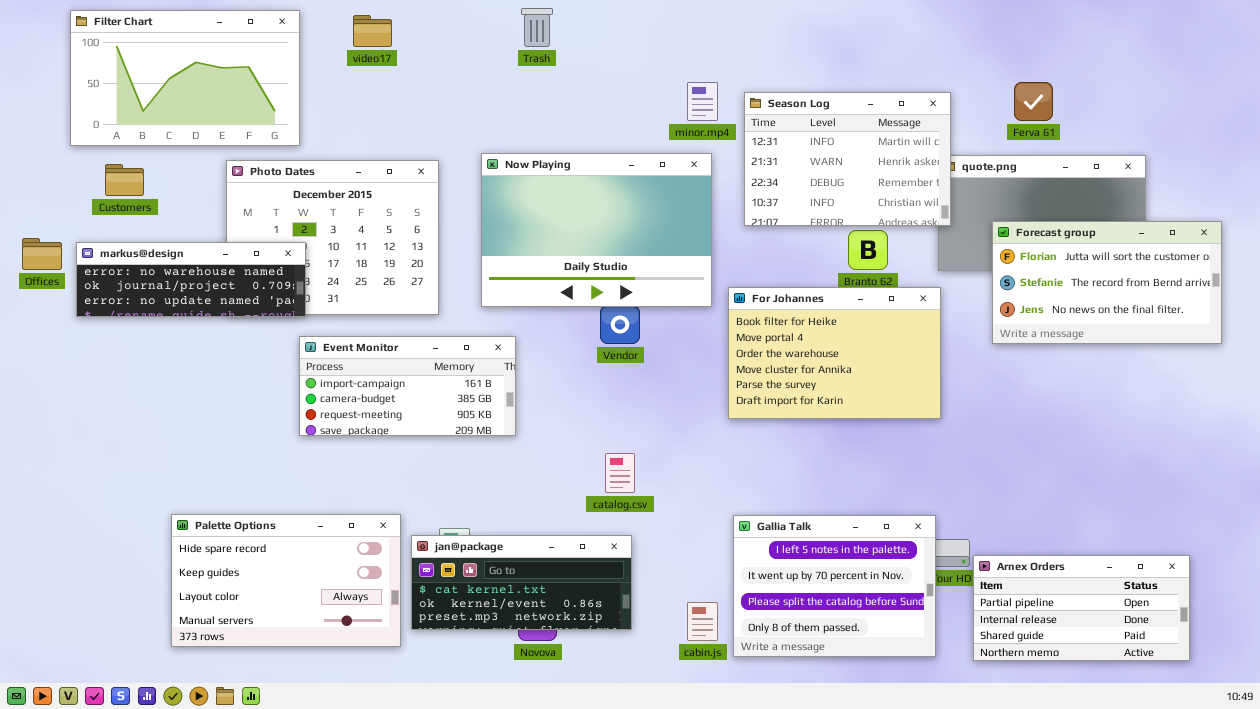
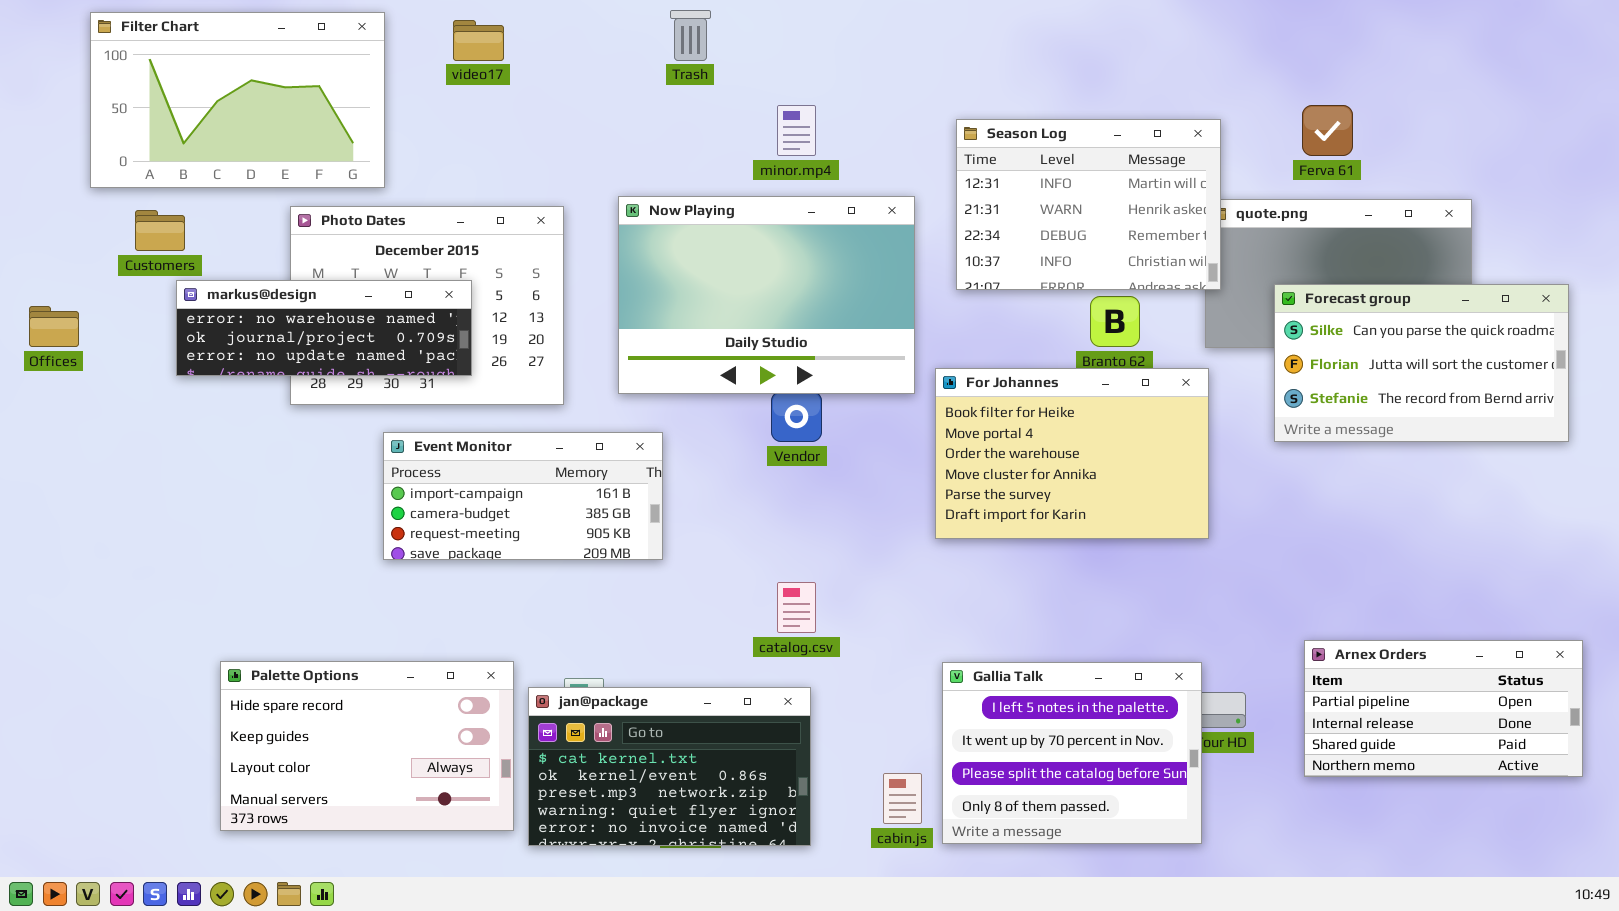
minor.mp4: [687,82,718,121] -> [777,105,816,156], moved
Forecast group: [992,221,1222,344] -> [1274,284,1569,442], scrolled up 1 row
markus@design: [76,242,306,317] -> [176,280,472,376], moved
jan@package: [411,535,632,630] -> [528,687,811,846], resized
Arnex Orders: [973,555,1190,661] -> [1304,640,1583,777], moved

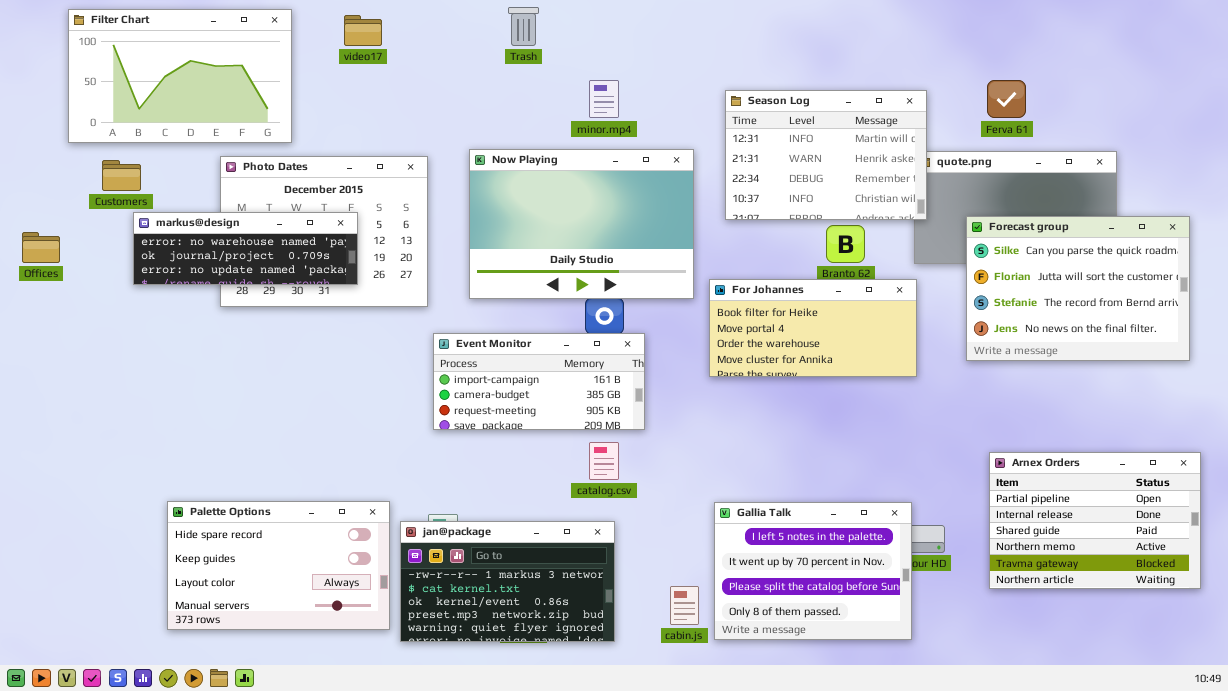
Forecast group: [1274,284,1569,442] -> [966,216,1190,361], resized
For Johannes: [935,368,1209,539] -> [709,279,917,377], resized
Event Monitor: [383,432,663,560] -> [433,333,645,430], moved
Arnex Orders: [1304,640,1583,777] -> [989,452,1201,589], resized
jan@package: [528,687,811,846] -> [400,521,615,642], scrolled up 1 row

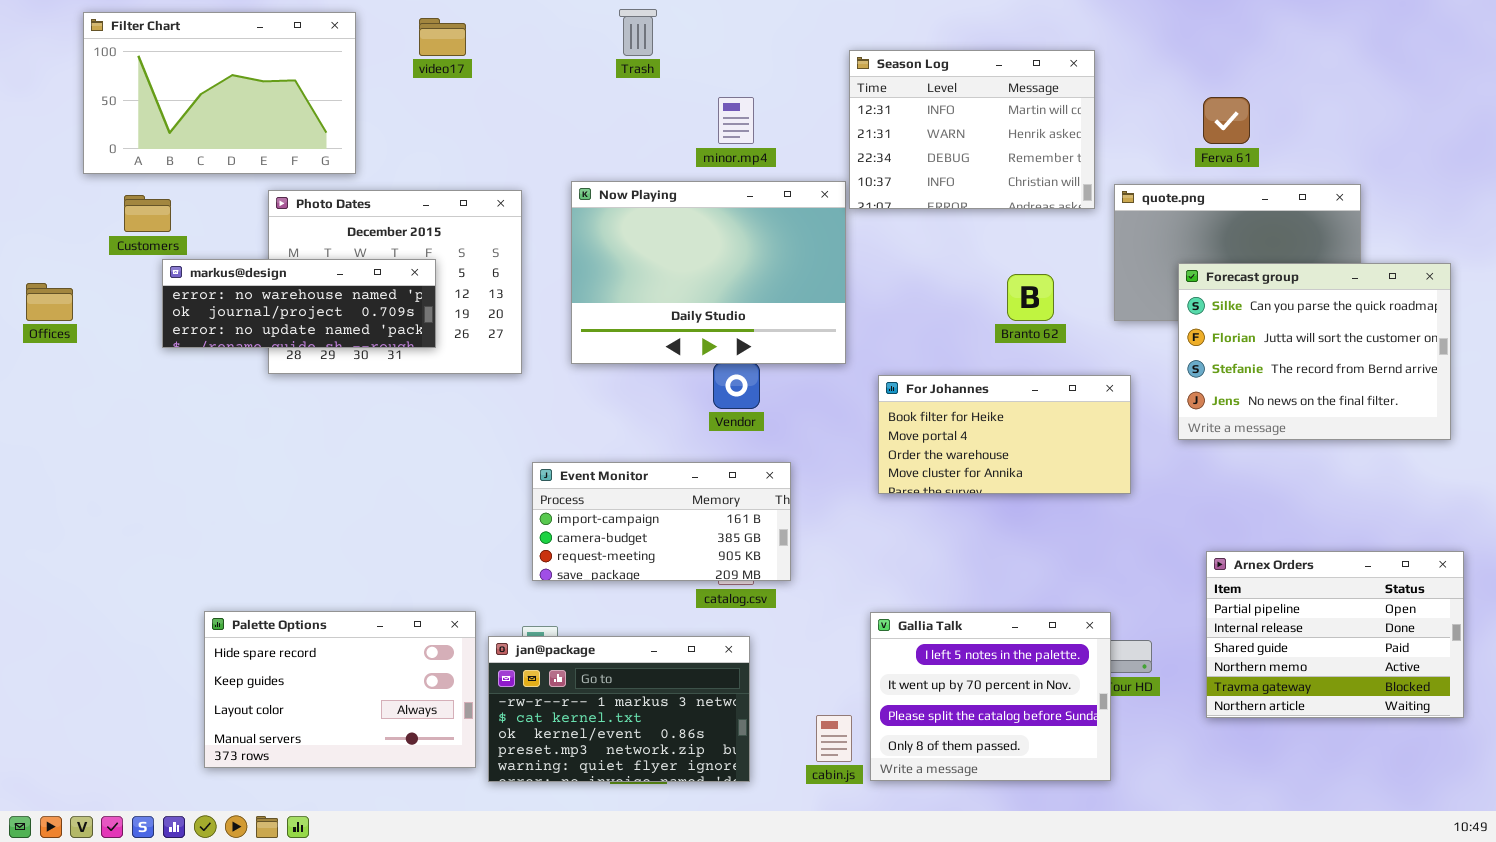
Season Log: [725,90,927,220] -> [849,50,1095,209], moved
For Johannes: [709,279,917,377] -> [878,375,1131,494], moved
Event Monitor: [433,333,645,430] -> [532,462,791,581], moved

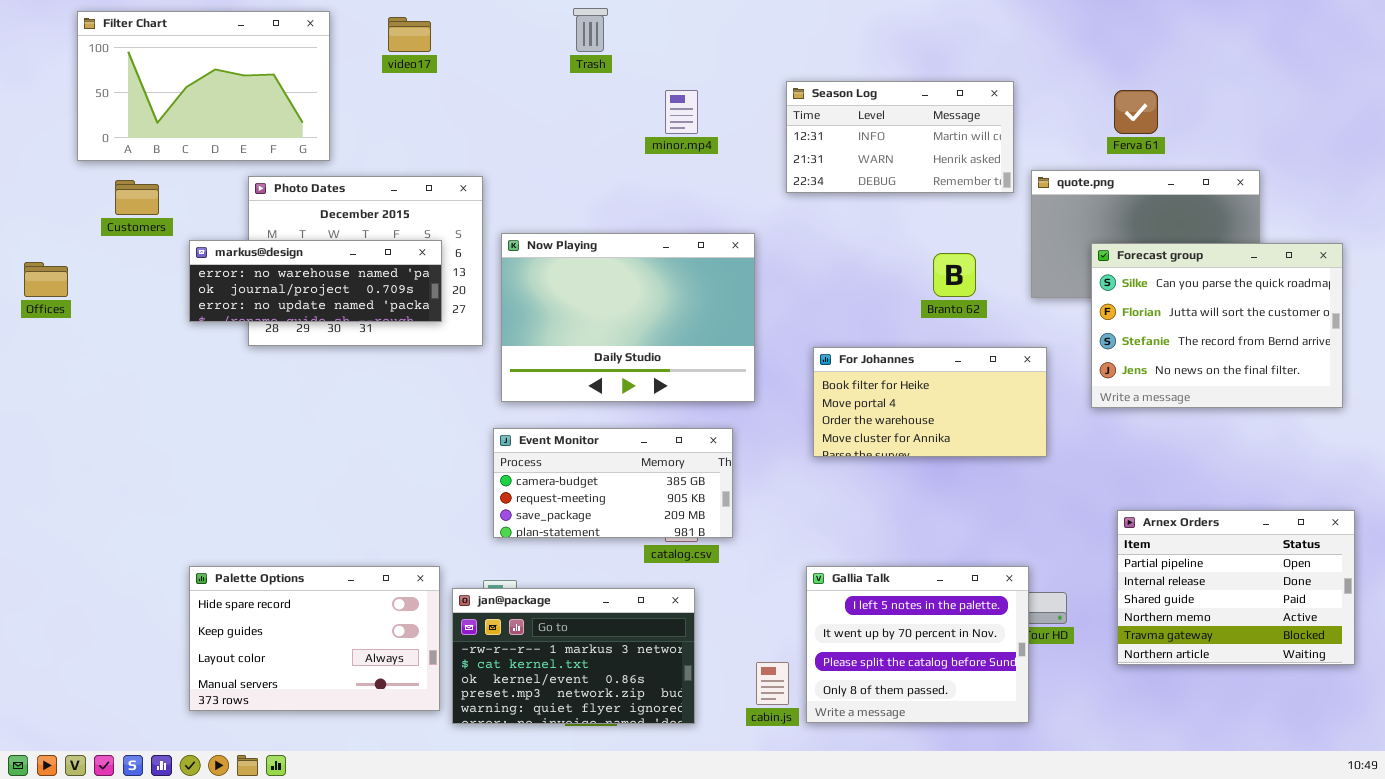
Season Log: [849,50,1095,209] -> [786,81,1014,193], resized
Now Playing: [571,181,846,364] -> [501,233,755,402], moved
markus@design: [162,259,436,348] -> [189,240,442,322], moved
Event Monitor: [532,462,791,581] -> [493,428,733,538], scrolled down 1 row

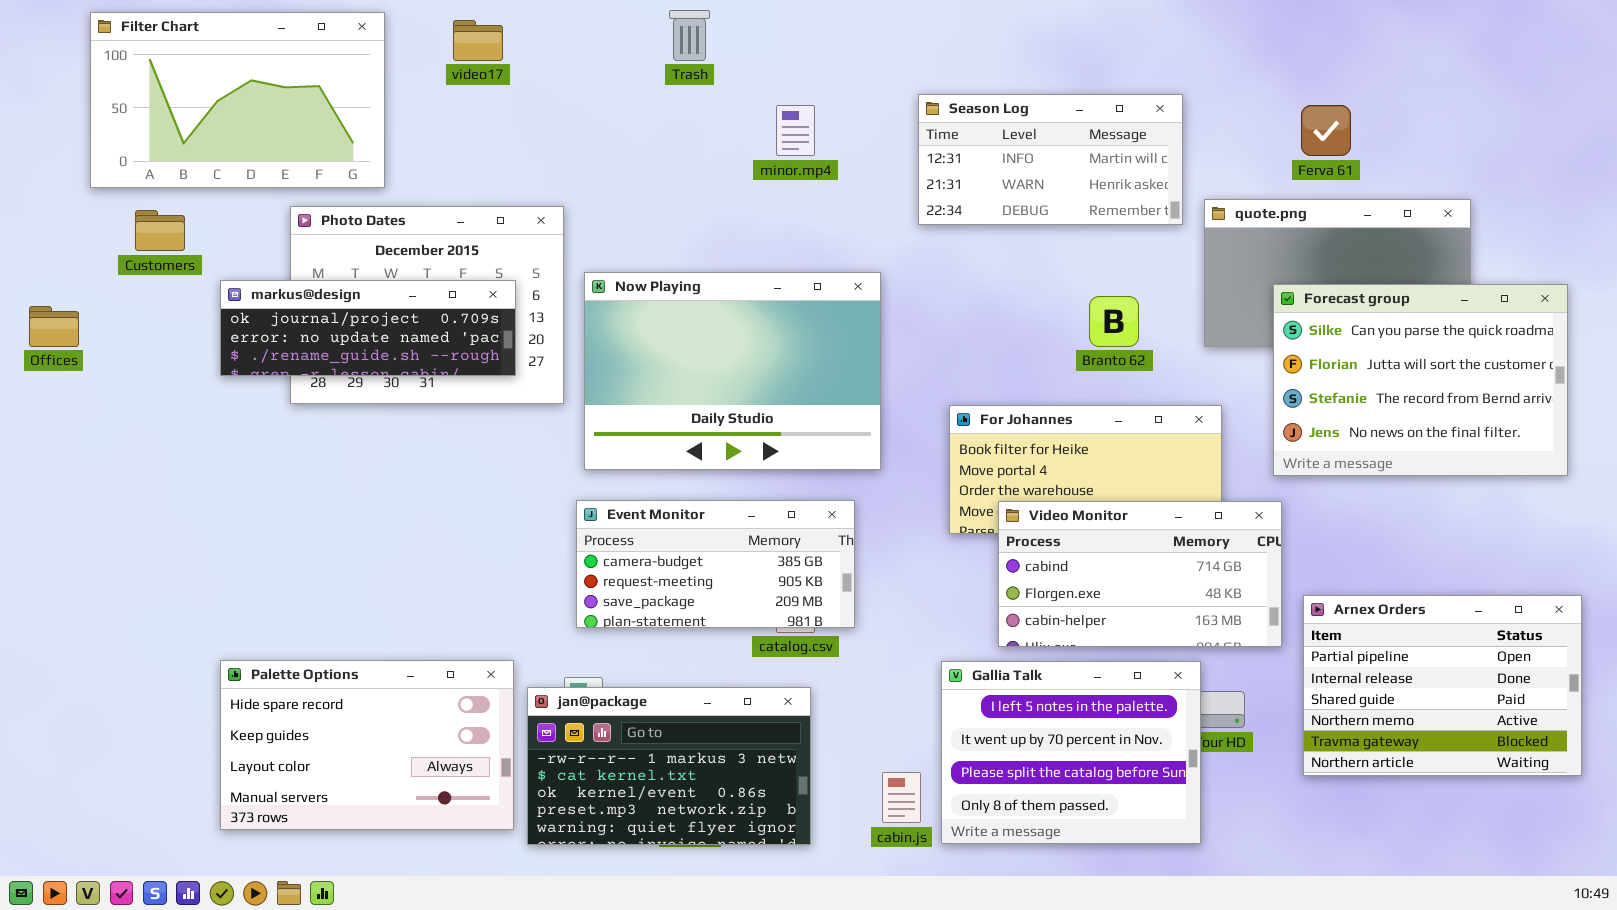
markus@design: [189,240,442,322] -> [220,280,516,376], scrolled down 1 row
Video Monitor: none -> [998,501,1282,647], opened

